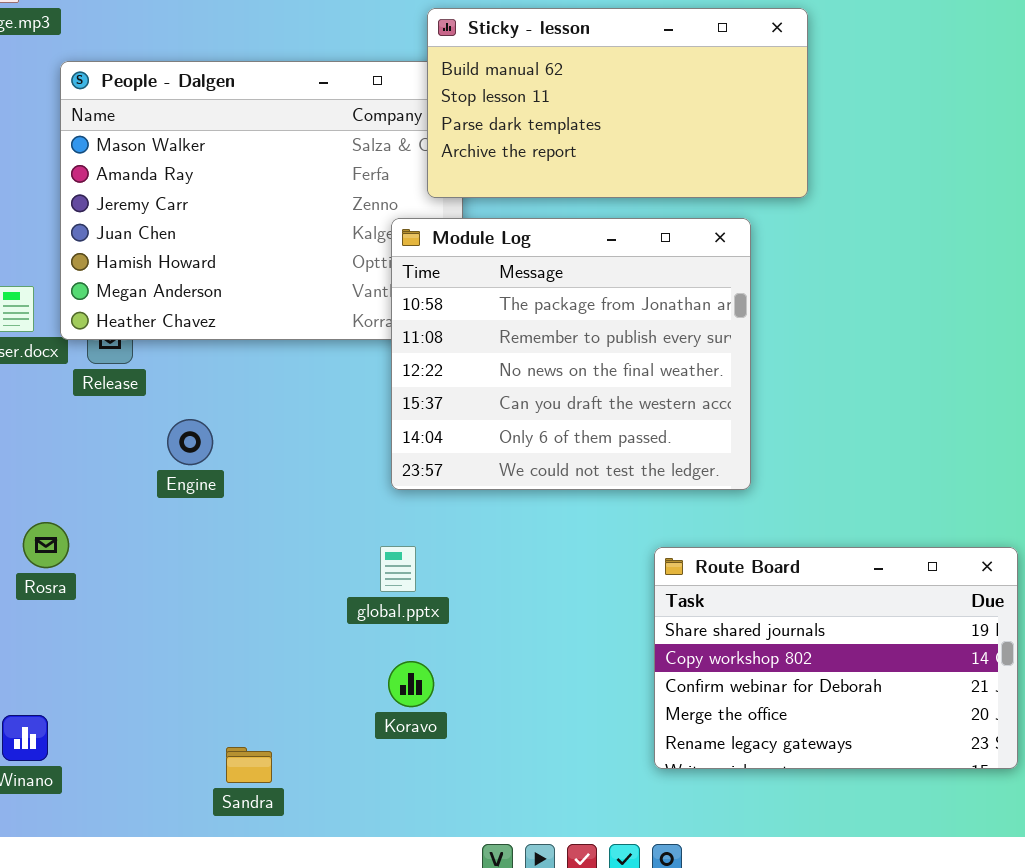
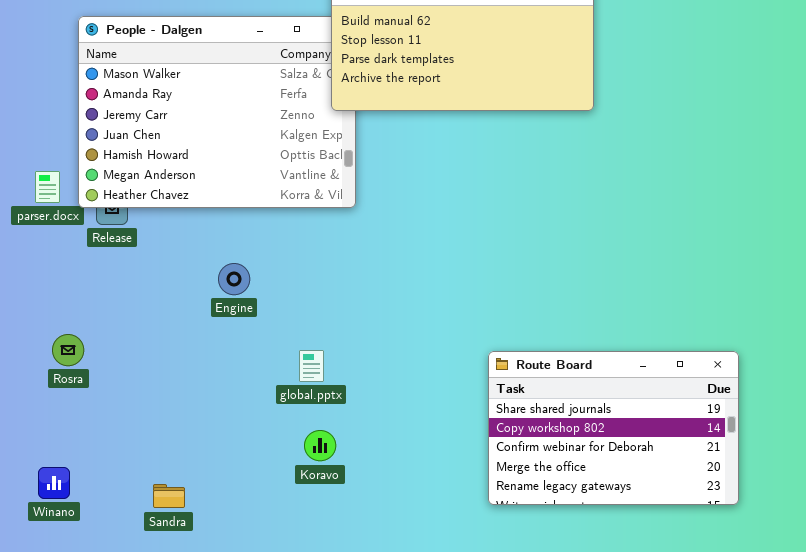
Module Log: [391,218,751,490] -> none, closed
Engine: [167,419,213,465] -> [218,263,250,295], moved
Sandra: [226,747,272,783] -> [153,484,185,508], moved

